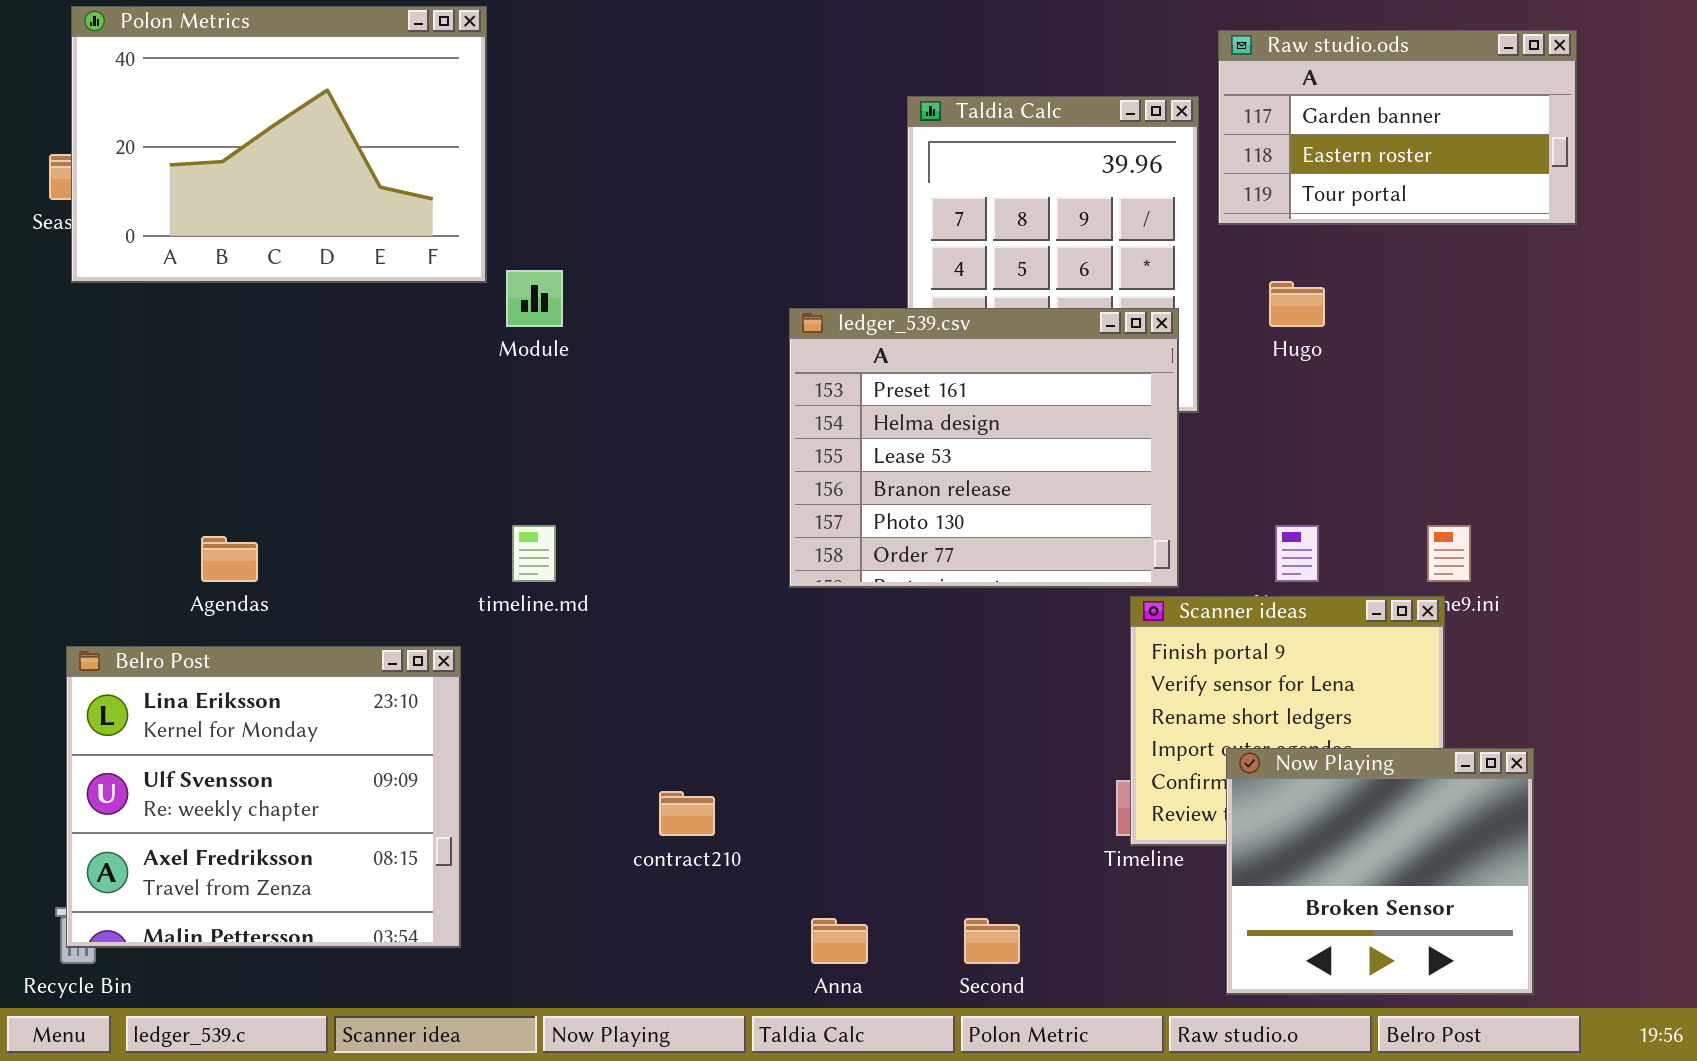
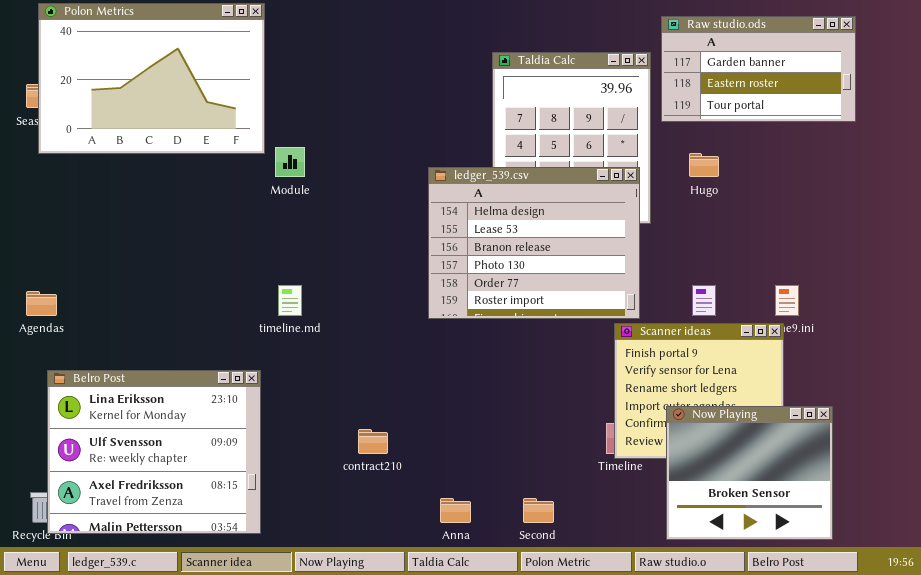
ledger_539.csv: [789,308,1179,588] -> [428,167,640,319], scrolled down 1 row
Agendas: [201,536,258,582] -> [26,291,57,316], moved
Belro Post: [66,646,461,948] -> [47,370,261,534], moved

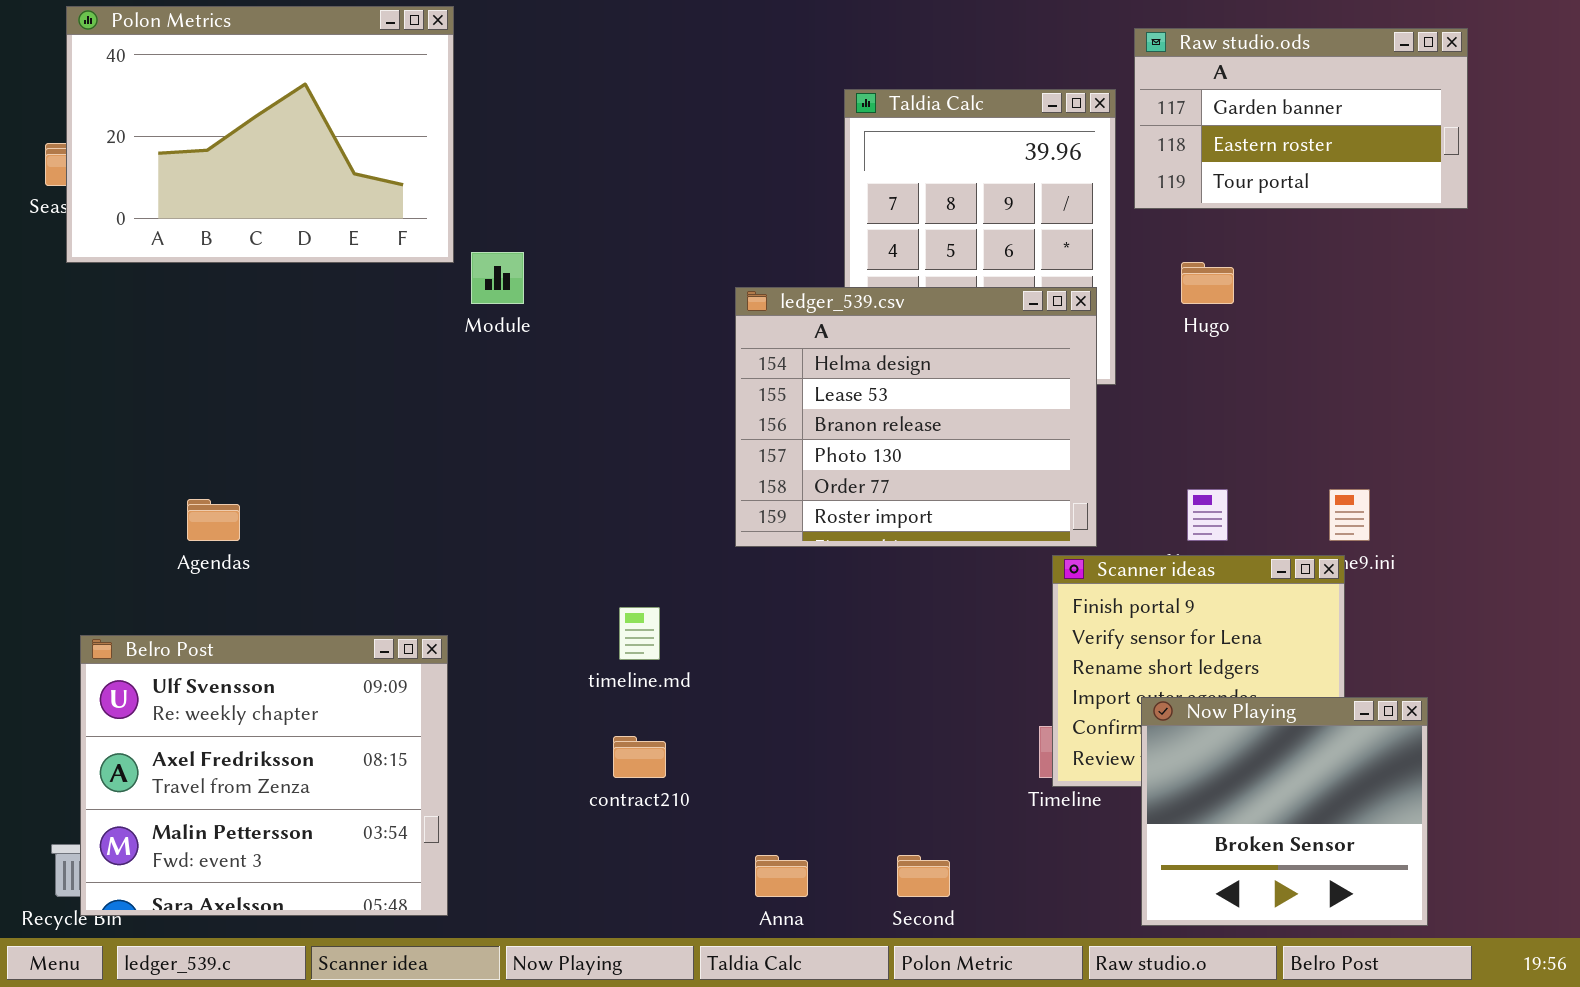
timeline.md: [278,285,302,316] -> [619,607,660,660], moved
Agendas: [26,291,57,316] -> [187,499,240,541], moved
Belro Post: [47,370,261,534] -> [80,635,448,916], scrolled down 1 row

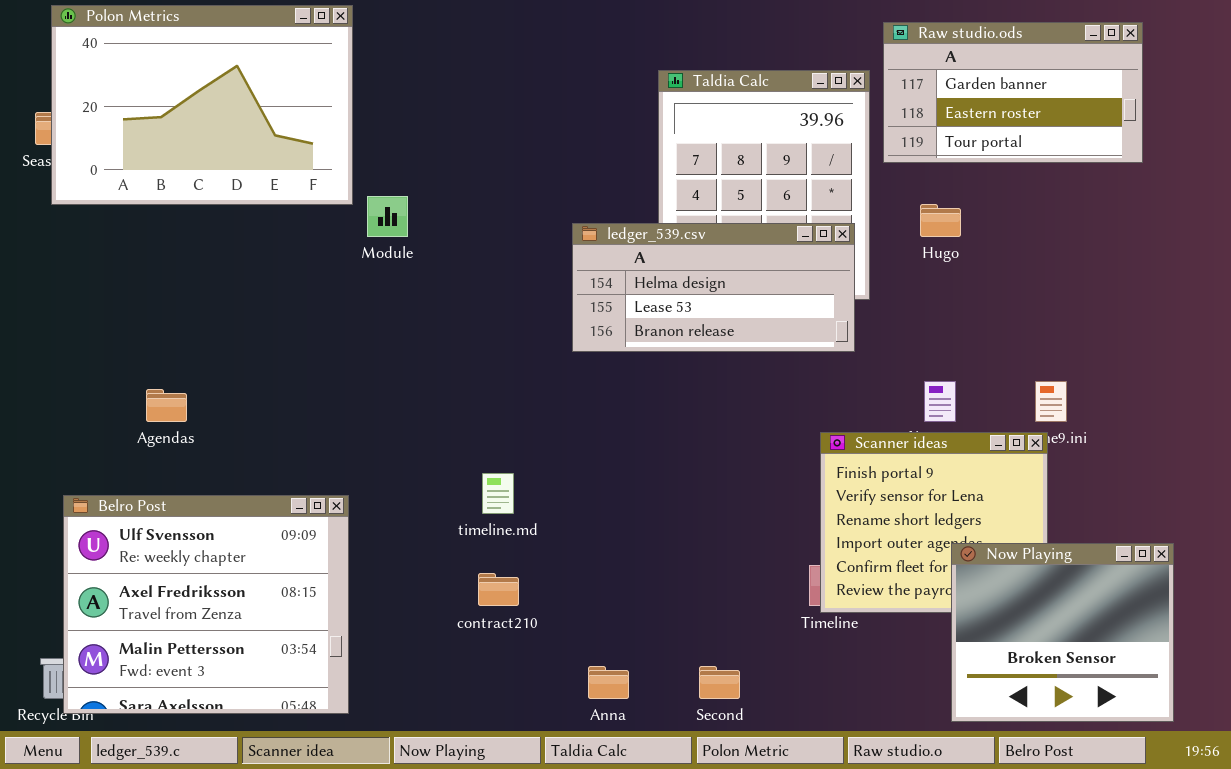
ledger_539.csv: [735,287,1097,547] -> [572,223,855,352], resized
Now Playing: [1141,697,1428,926] -> [951,543,1174,722], moved

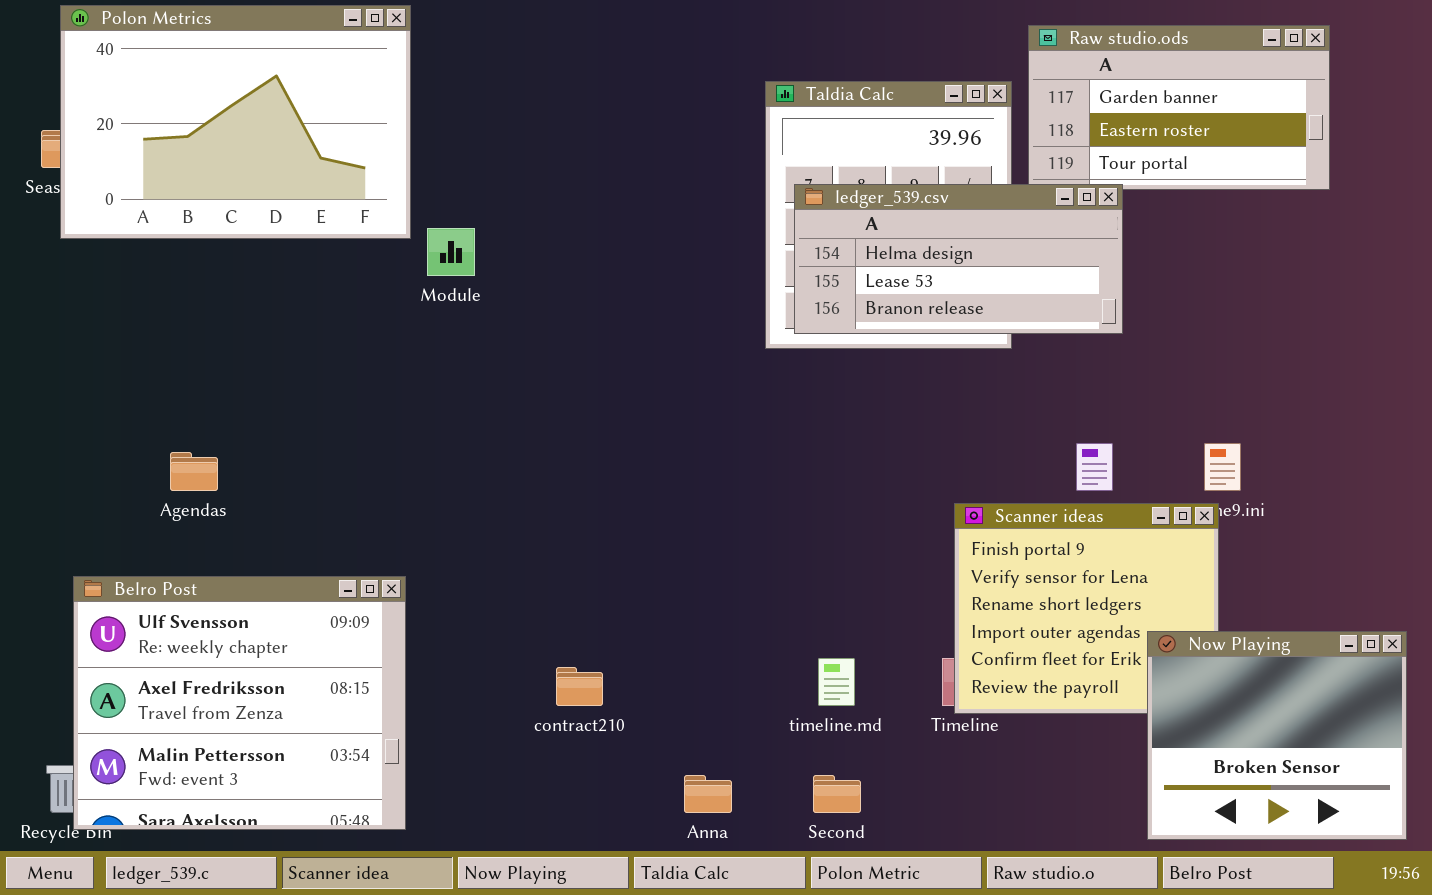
ledger_539.csv: [572,223,855,352] -> [794,184,1123,334], moved
timeline.md: [482,473,514,514] -> [818,658,855,706], moved
Now Playing: [951,543,1174,722] -> [1147,631,1407,840], moved

